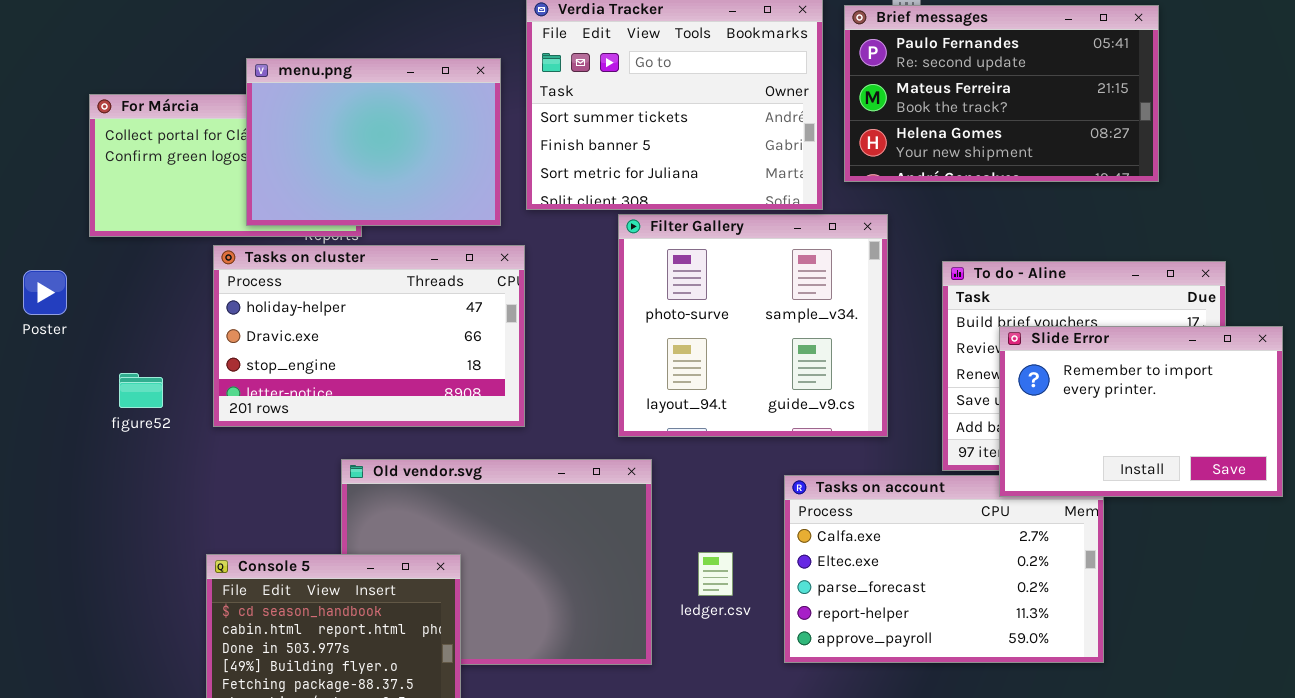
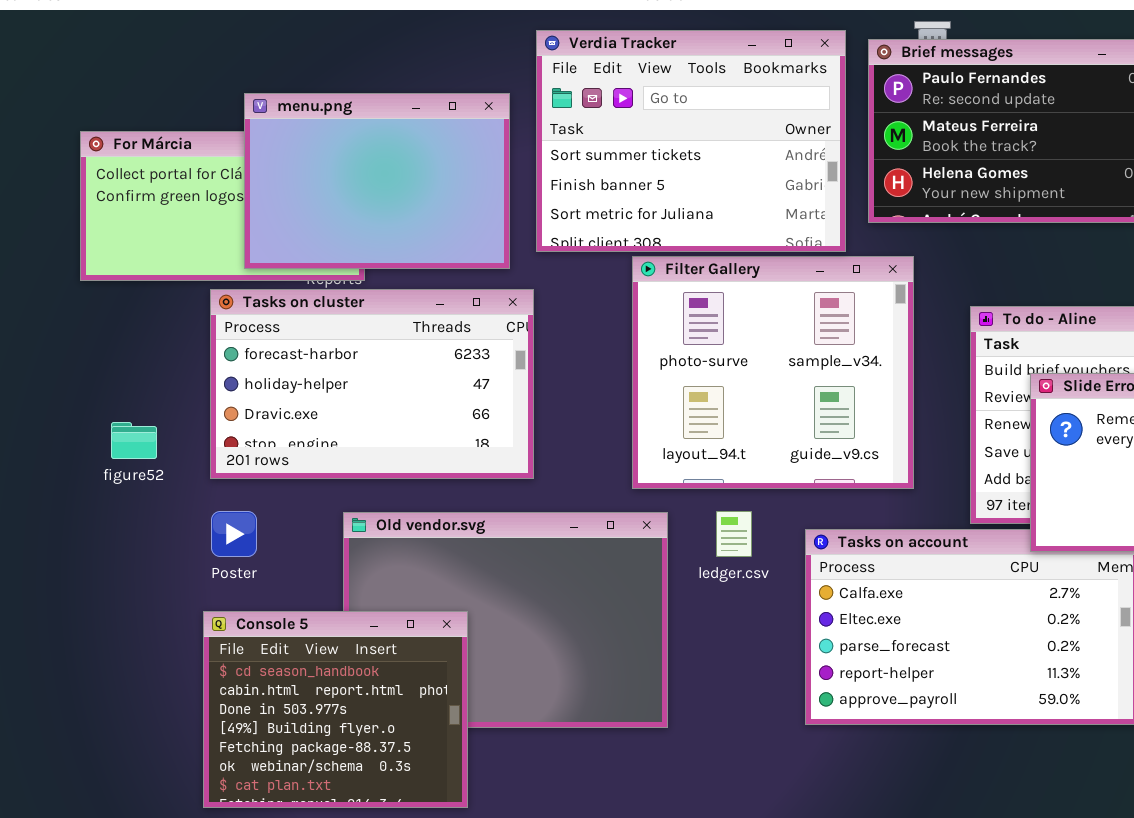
Tasks on cluster: [213,245,525,427] -> [210,289,534,479], scrolled up 1 row
Poster: [23,270,67,315] -> [211,511,257,557], moved
ledger.csv: [698,552,733,596] -> [716,511,752,557], moved

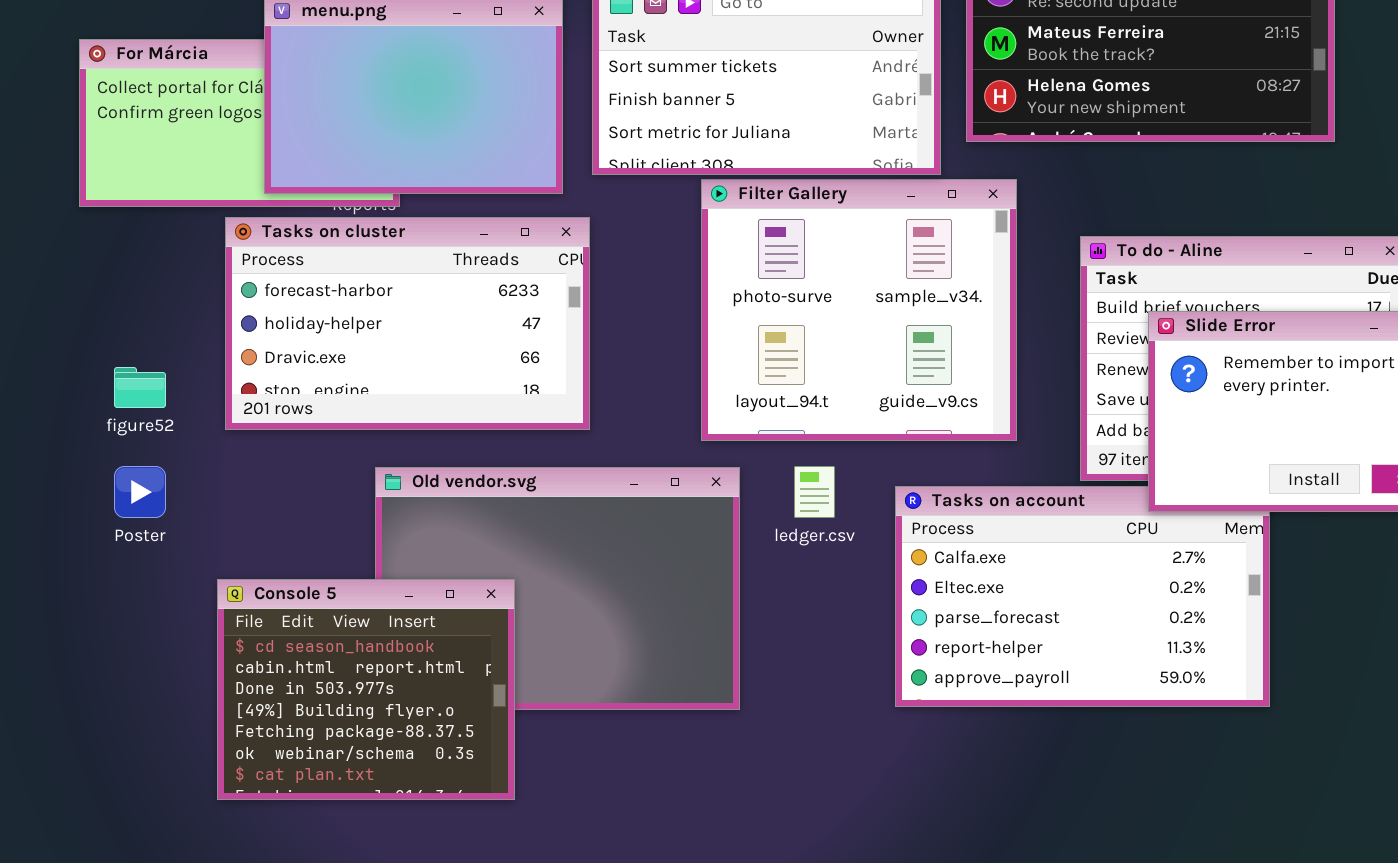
Poster: [211,511,257,557] -> [114,466,166,518], moved

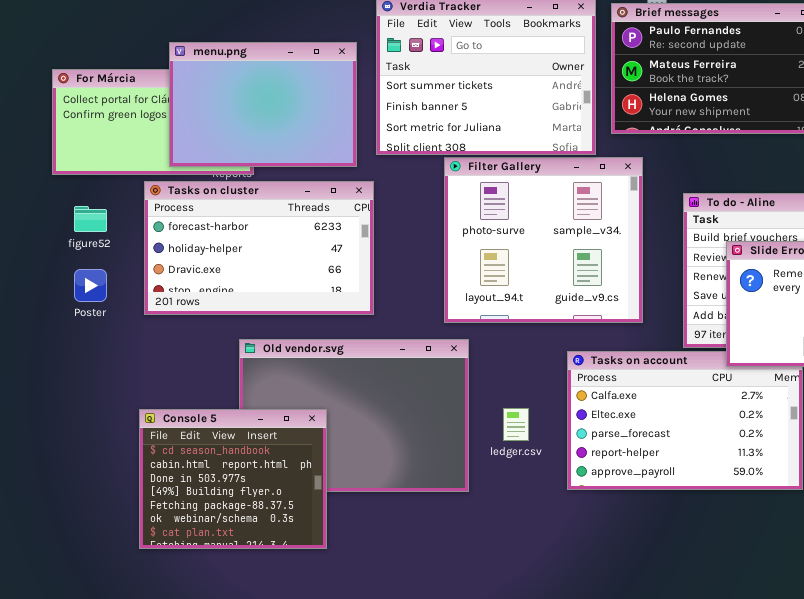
figure52: [114,367,166,408] -> [74,206,107,232], moved
Poster: [114,466,166,518] -> [74,269,107,302], moved
ledger.csv: [794,466,835,518] -> [503,408,529,441], moved

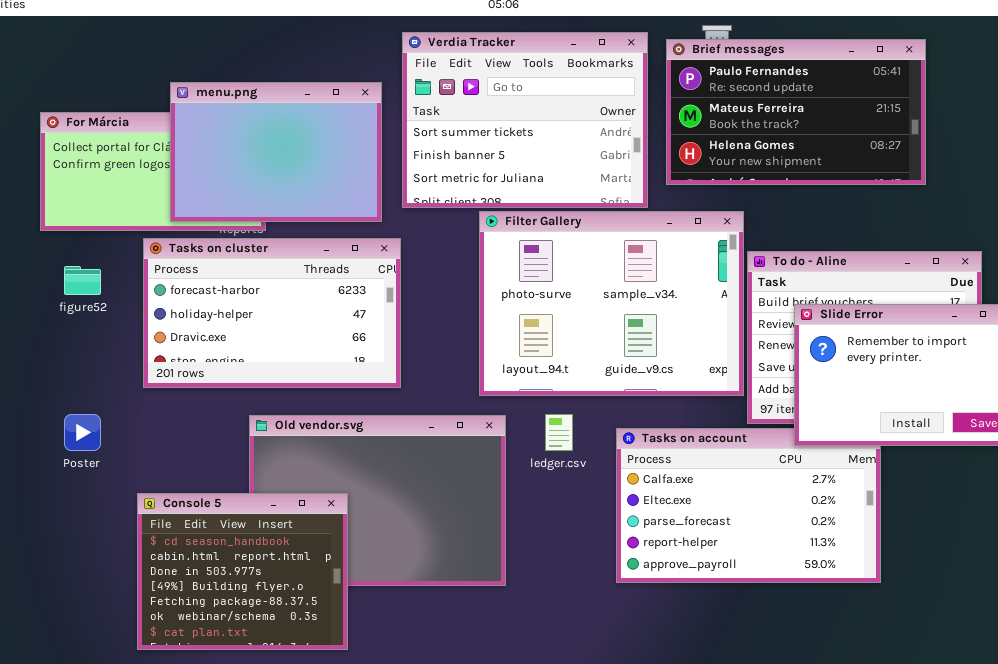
Filter Gallery: [444,157,643,323] -> [479,211,744,396], resized
Poster: [74,269,107,302] -> [64,414,101,451], moved
ledger.csv: [503,408,529,441] -> [545,414,573,451], moved

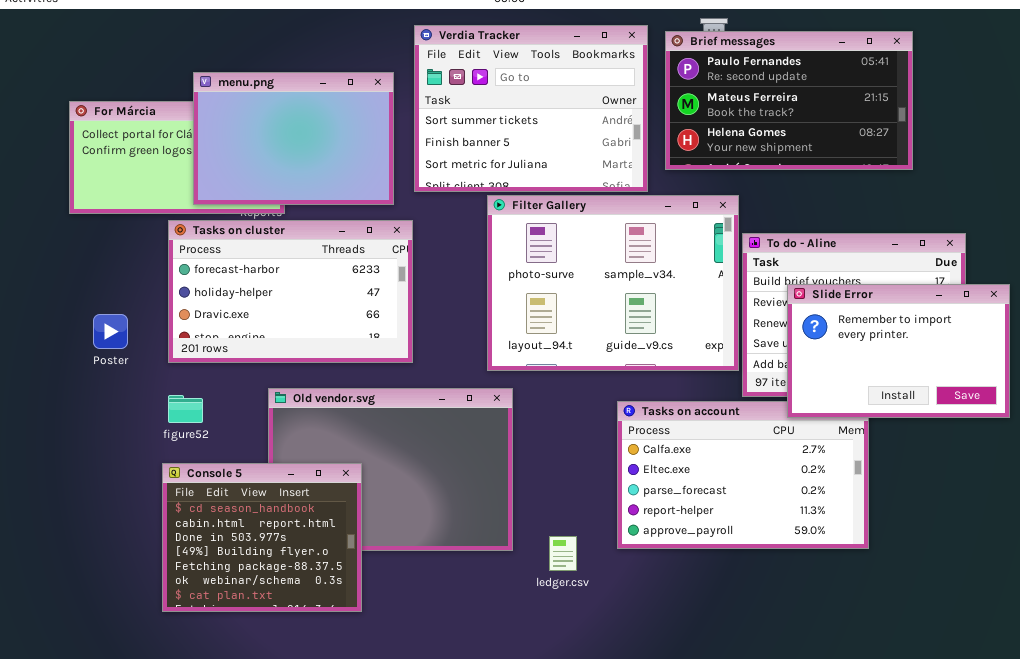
figure52: [64,266,101,295] -> [168,395,203,423], moved
Poster: [64,414,101,451] -> [93,314,128,349], moved
ledger.csv: [545,414,573,451] -> [549,536,577,571], moved

